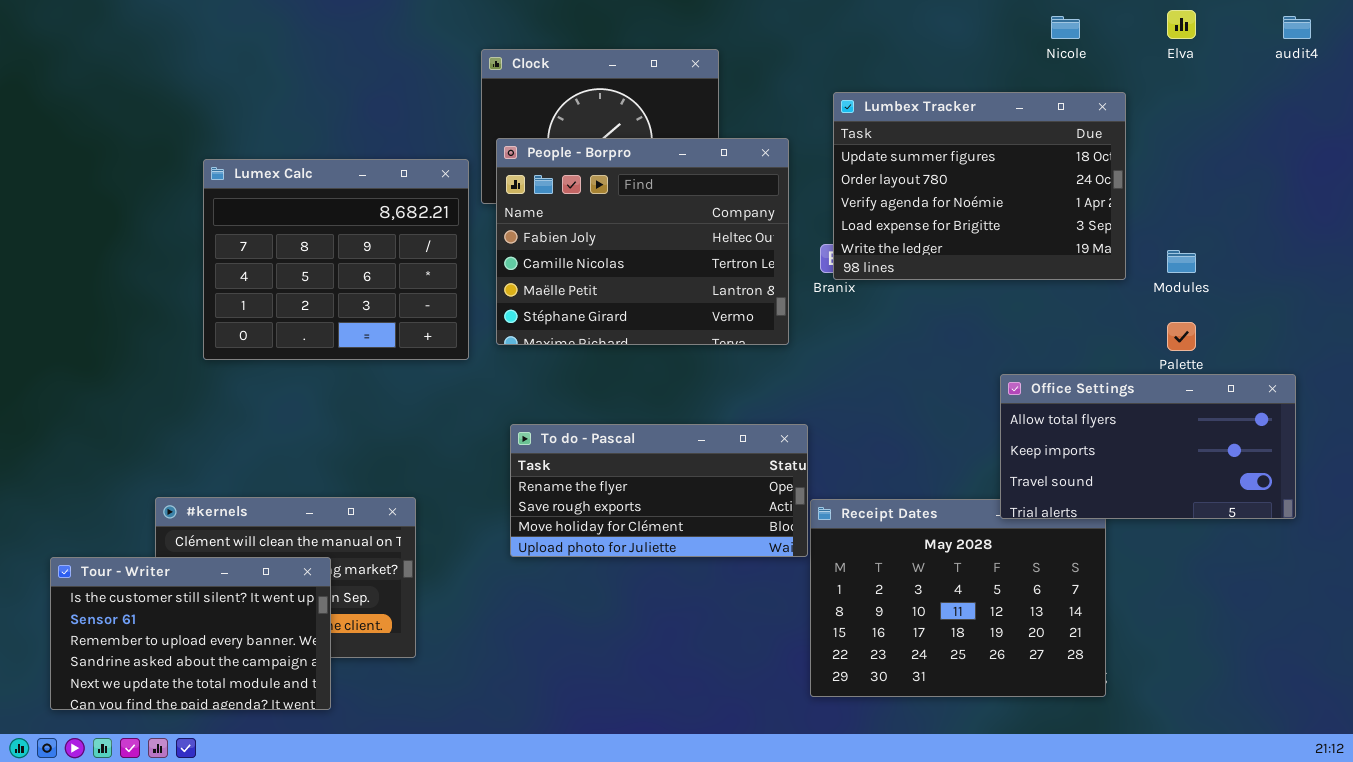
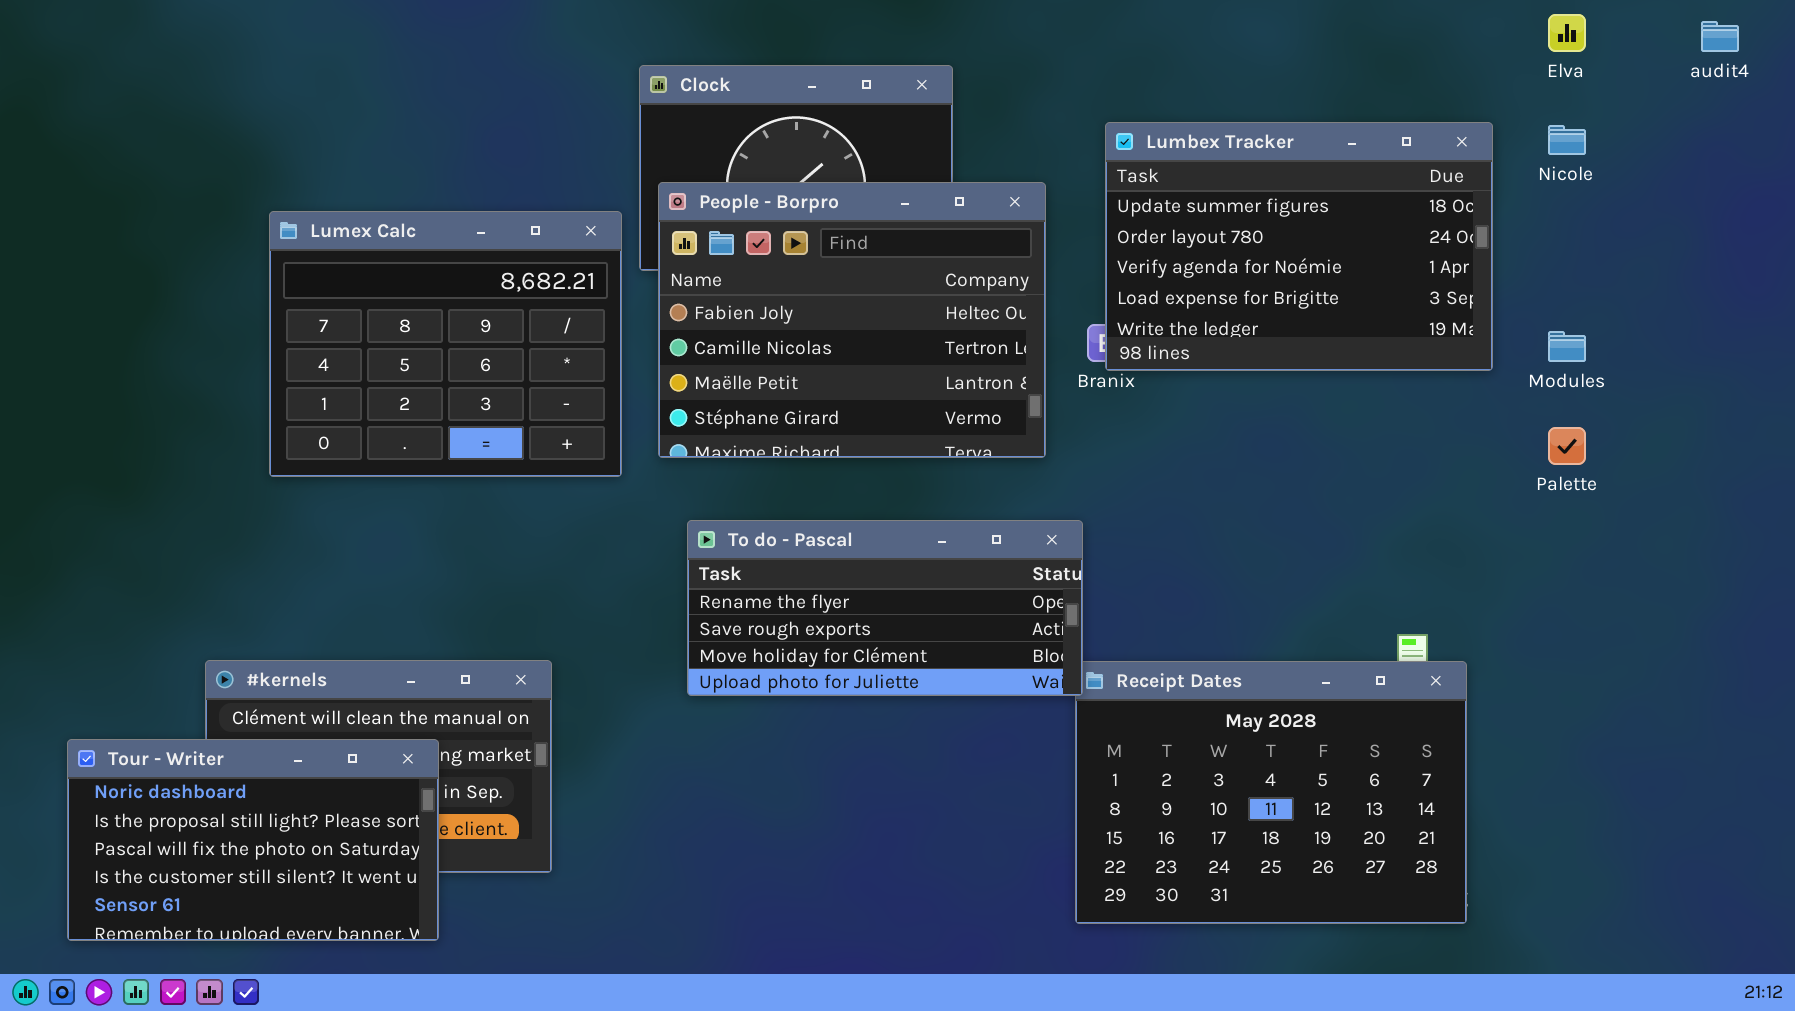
Nicole: [1051,16,1080,39] -> [1548,125,1586,155], moved
Office Settings: [1000,374,1296,519] -> none, closed
To do - Pascal: [510,424,808,557] -> [687,520,1083,696], moved
Tour - Writer: [50,557,331,710] -> [67,739,439,941], scrolled up 3 rows

